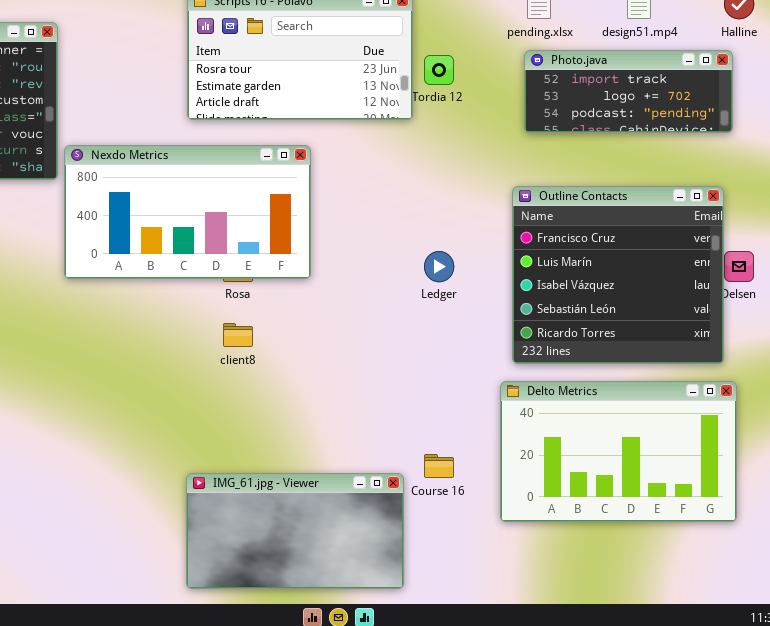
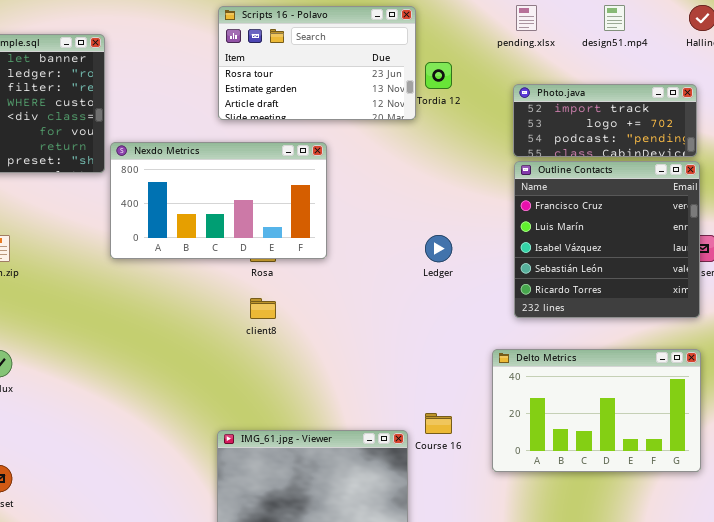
Photo.java: [524,50,733,133] -> [513,84,697,157], moved
Outline Contacts: [512,186,724,364] -> [514,161,700,318], moved

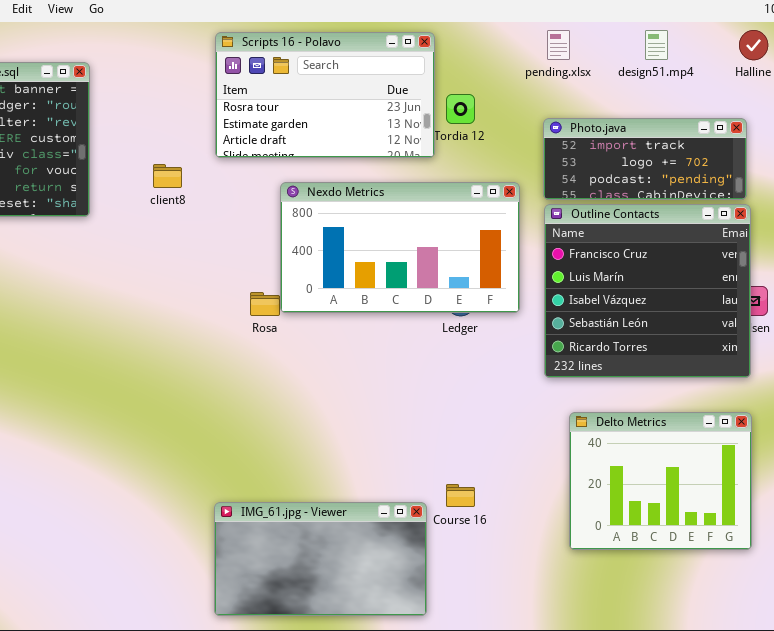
Nexdo Metrics: [110,142,327,259] -> [280,182,520,313], moved
client8: [250,298,276,319] -> [153,164,182,188], moved
Delto Metrics: [492,349,701,472] -> [569,412,752,550], resized

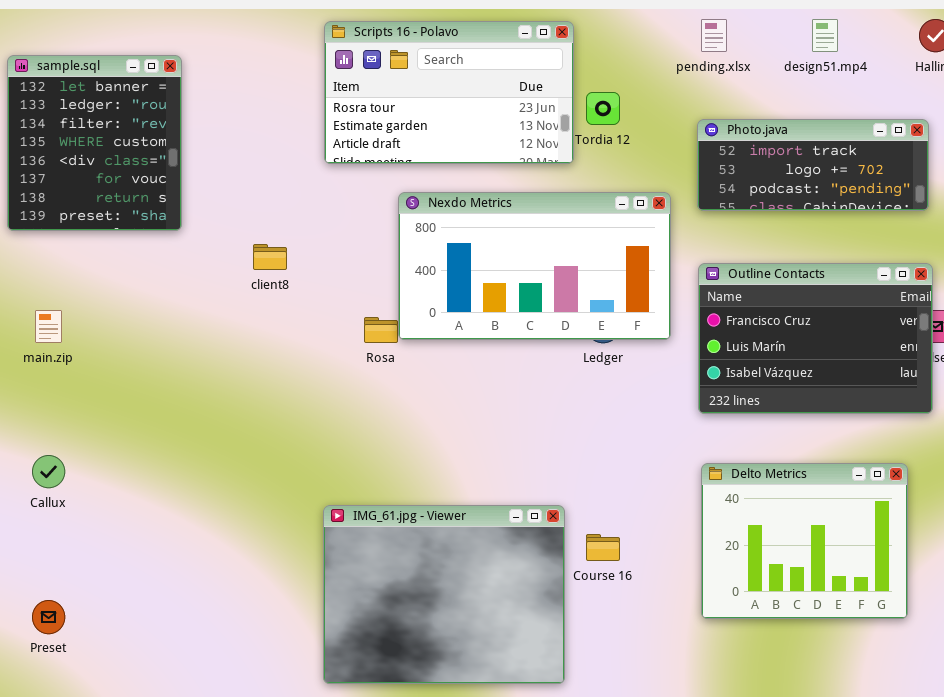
client8: [153,164,182,188] -> [253,244,287,270], moved
Outline Contacts: [544,204,751,378] -> [698,263,933,414], resized
Delto Metrics: [569,412,752,550] -> [701,463,908,619], moved
IMG_61.jpg - Viewer: [214,502,427,616] -> [323,505,565,684], resized

